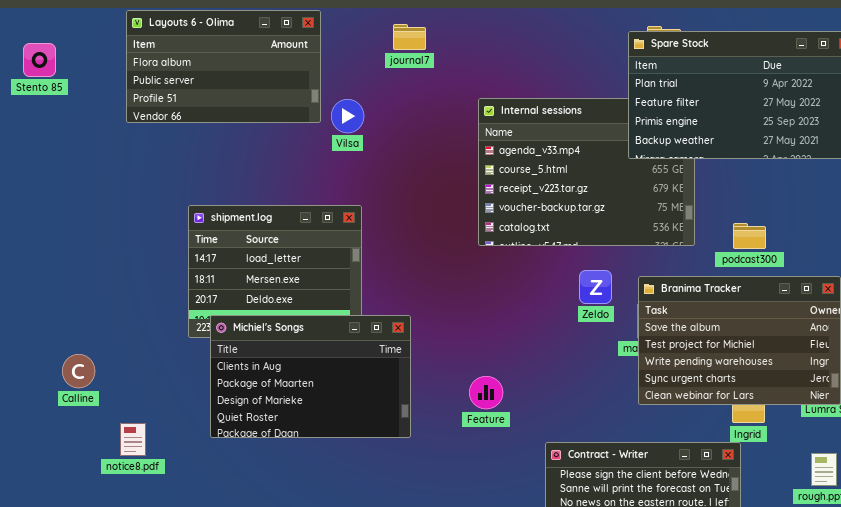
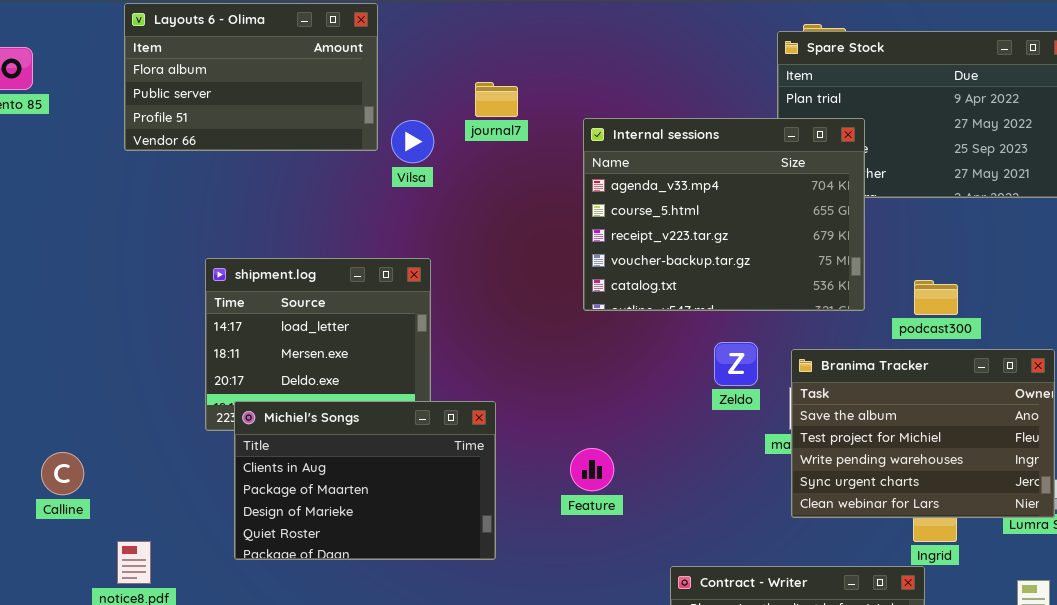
journal7: [393,24,426,50] -> [475,82,518,117], moved
Internal sessions: [478,98,695,246] -> [583,118,865,311], raised
Feature: [469,376,503,409] -> [570,448,614,491], moved

